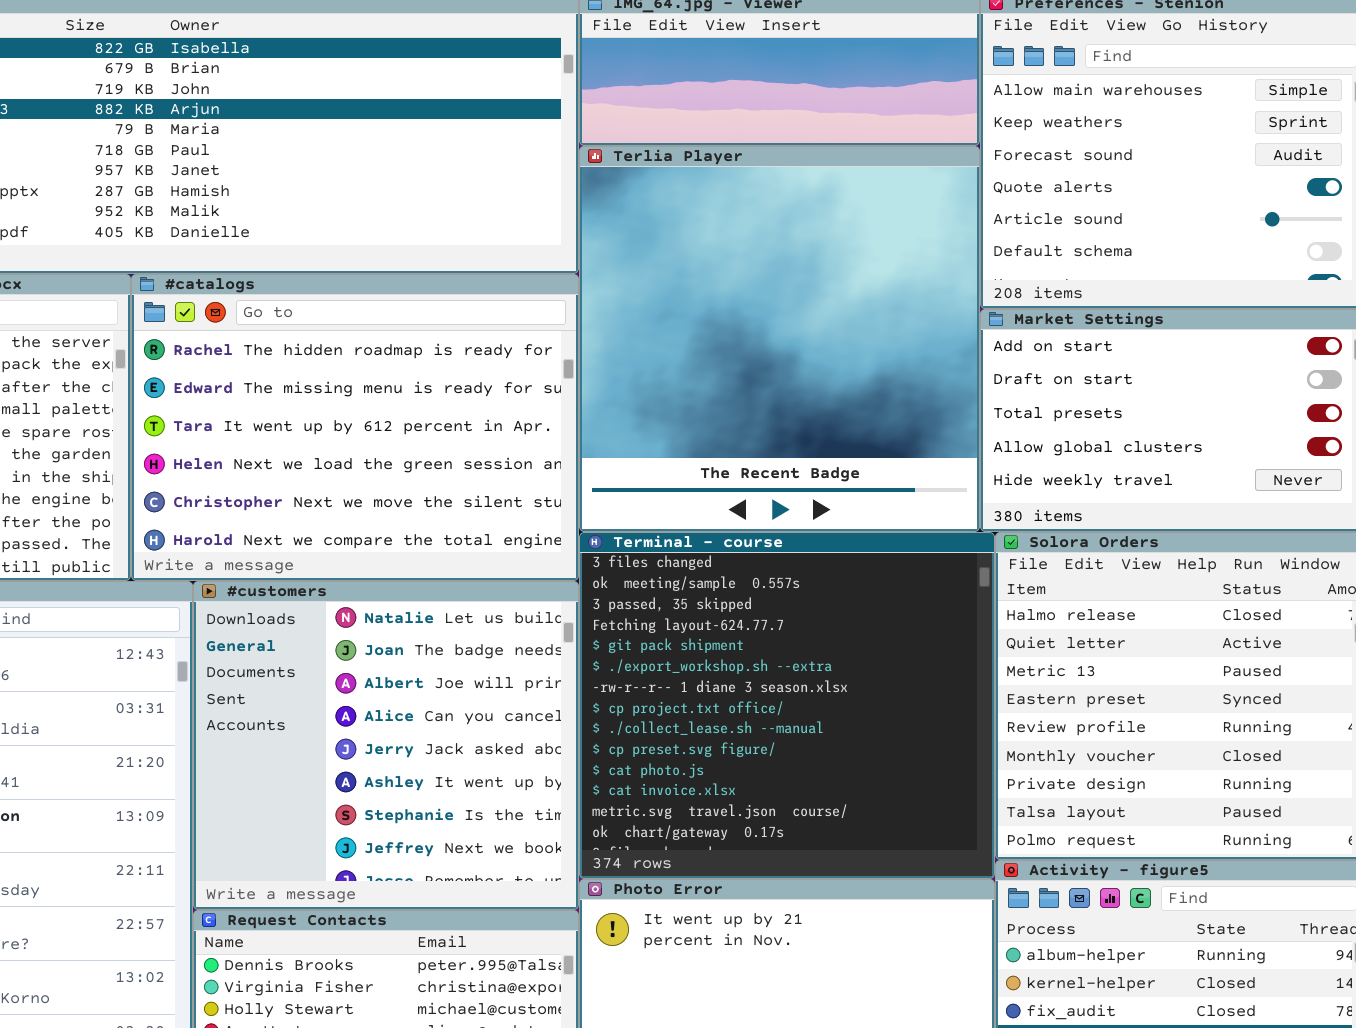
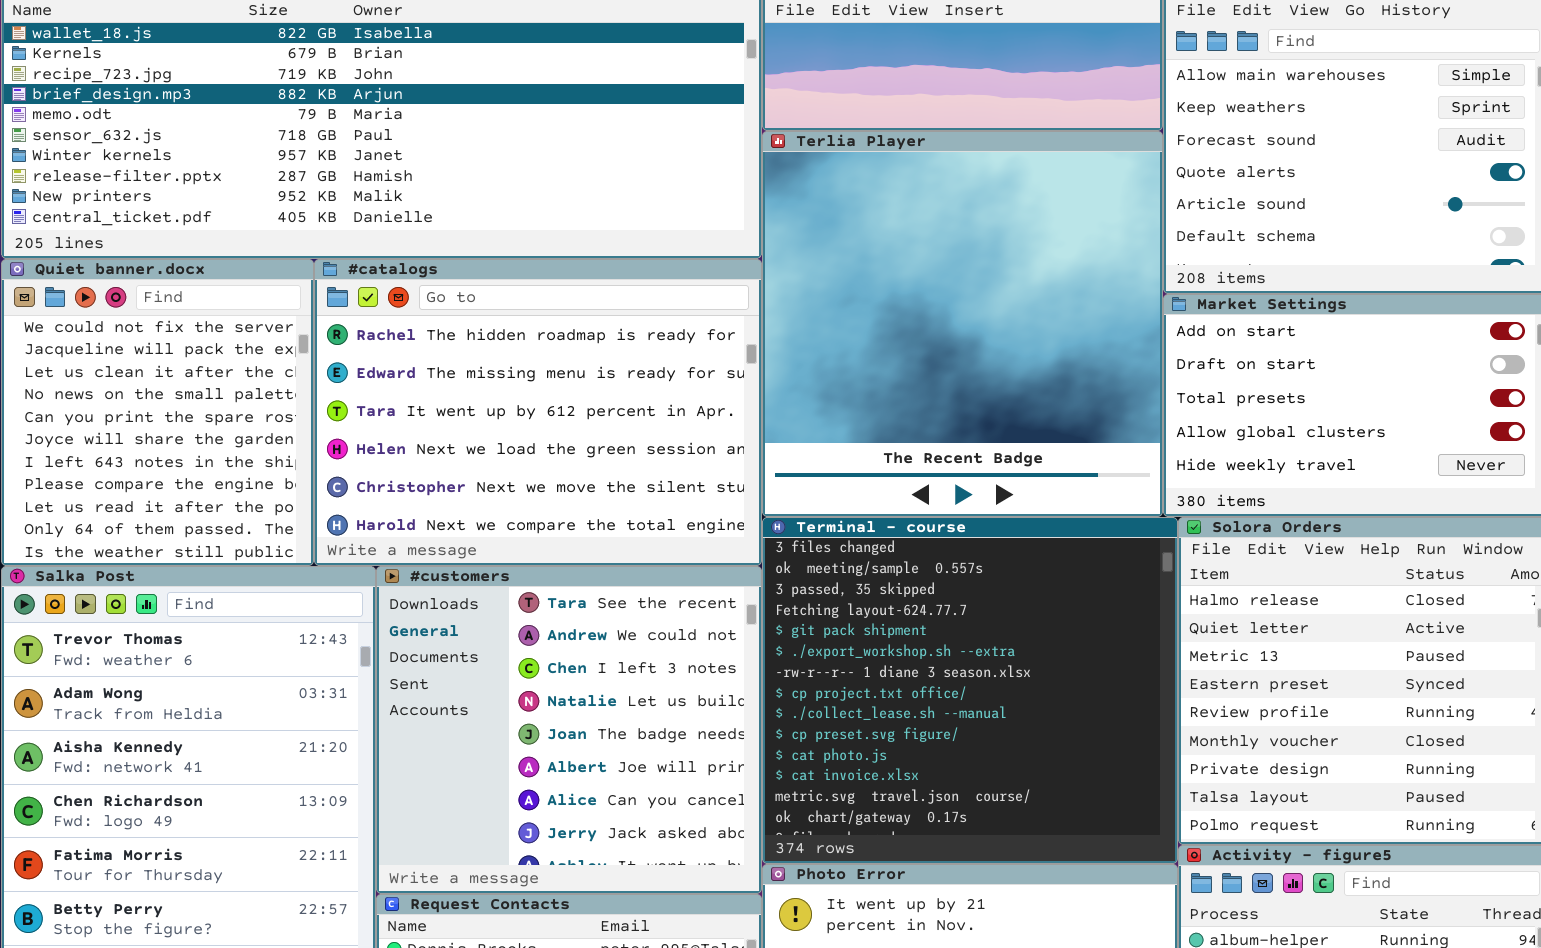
#customers: [193,581,579,910] -> [376,566,762,894], scrolled up 3 rows

